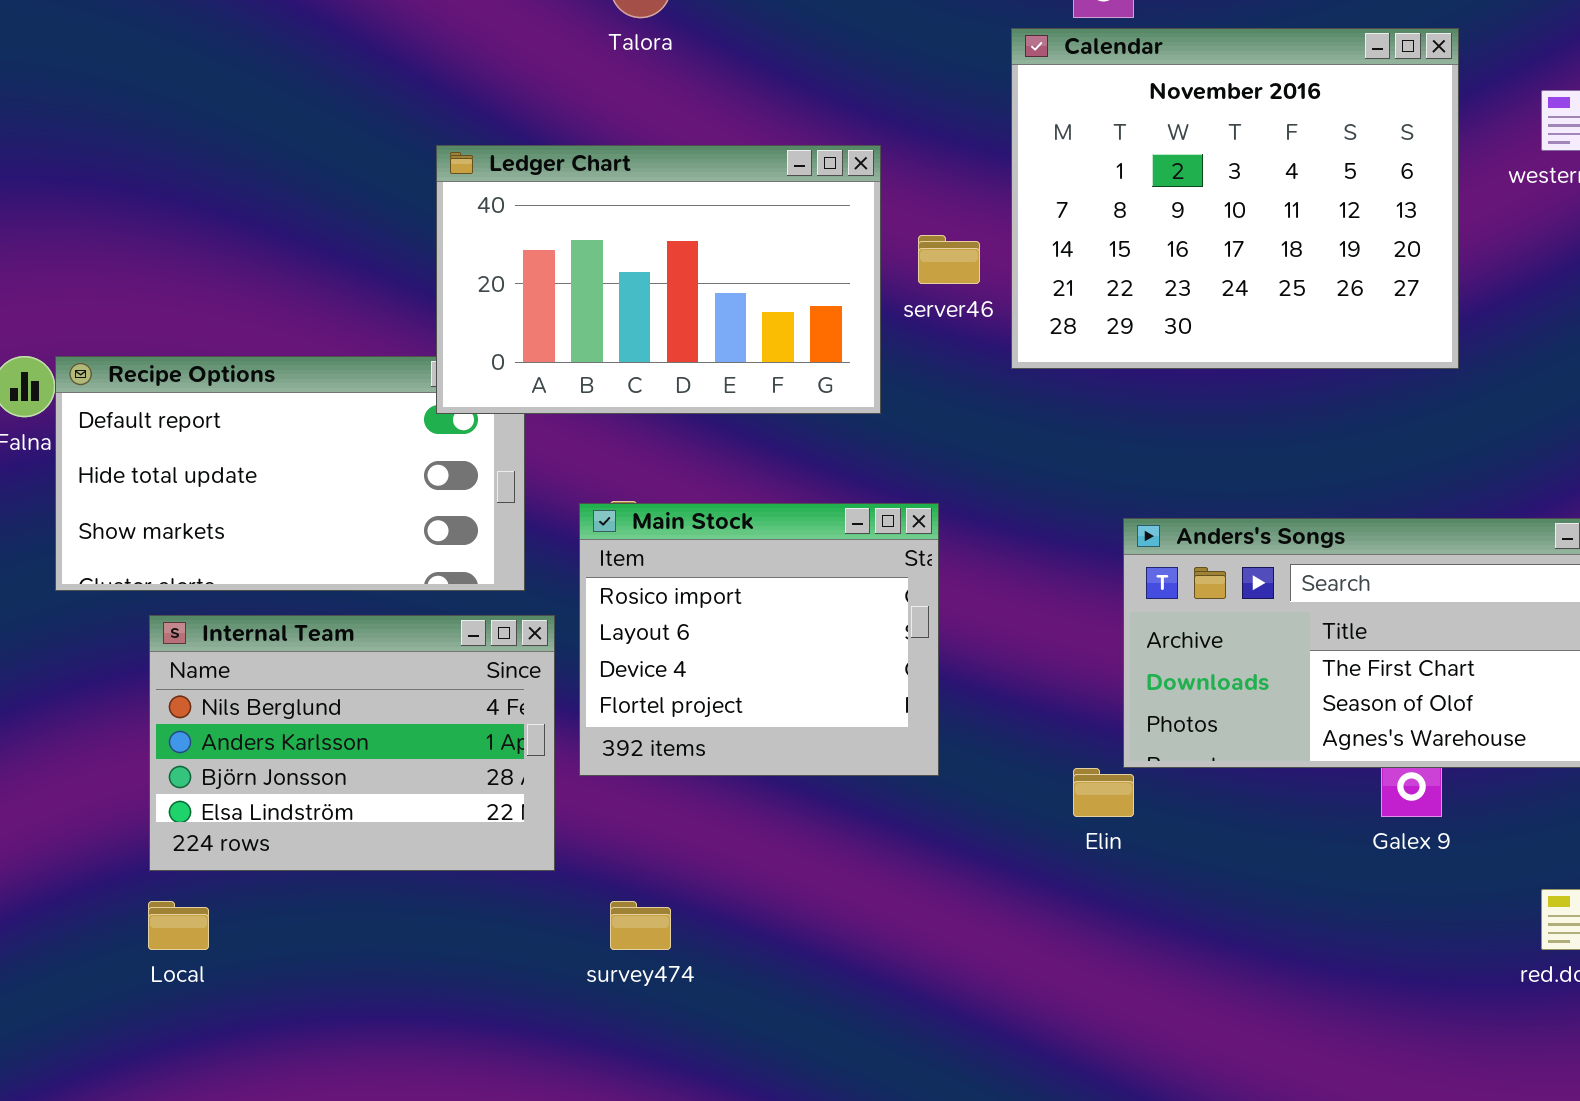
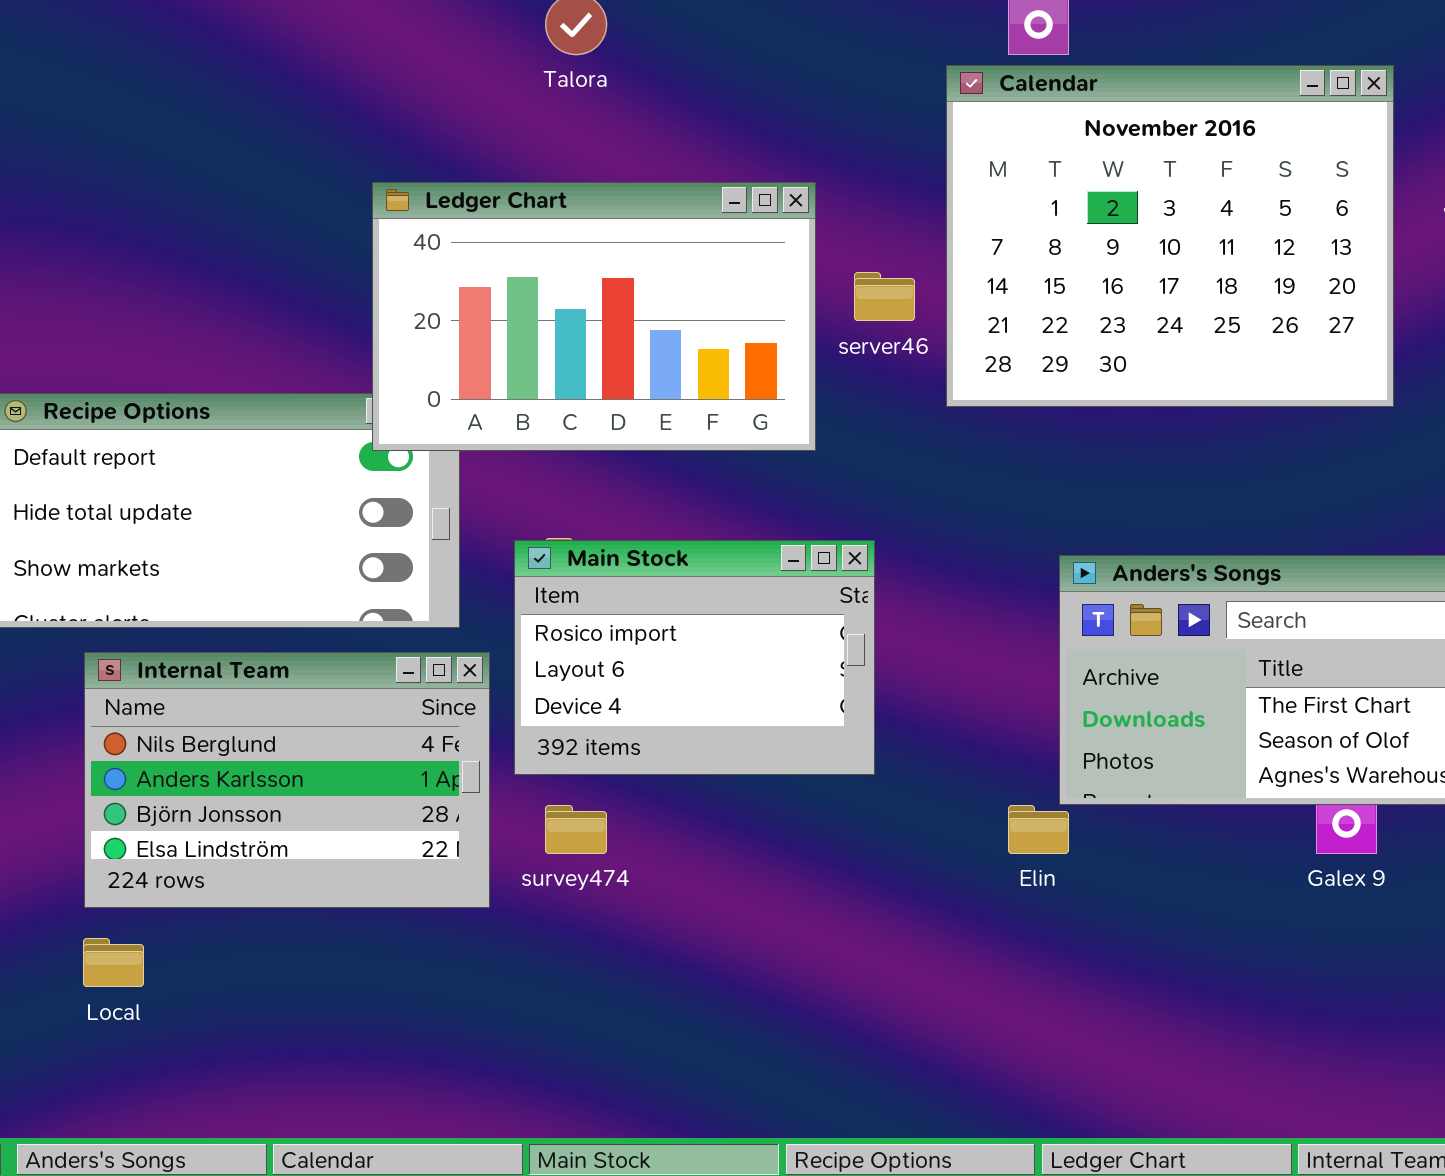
Main Stock: [579,503,939,776] -> [514,540,875,775], resized
survey474: [610,901,671,950] -> [545,805,607,854], moved

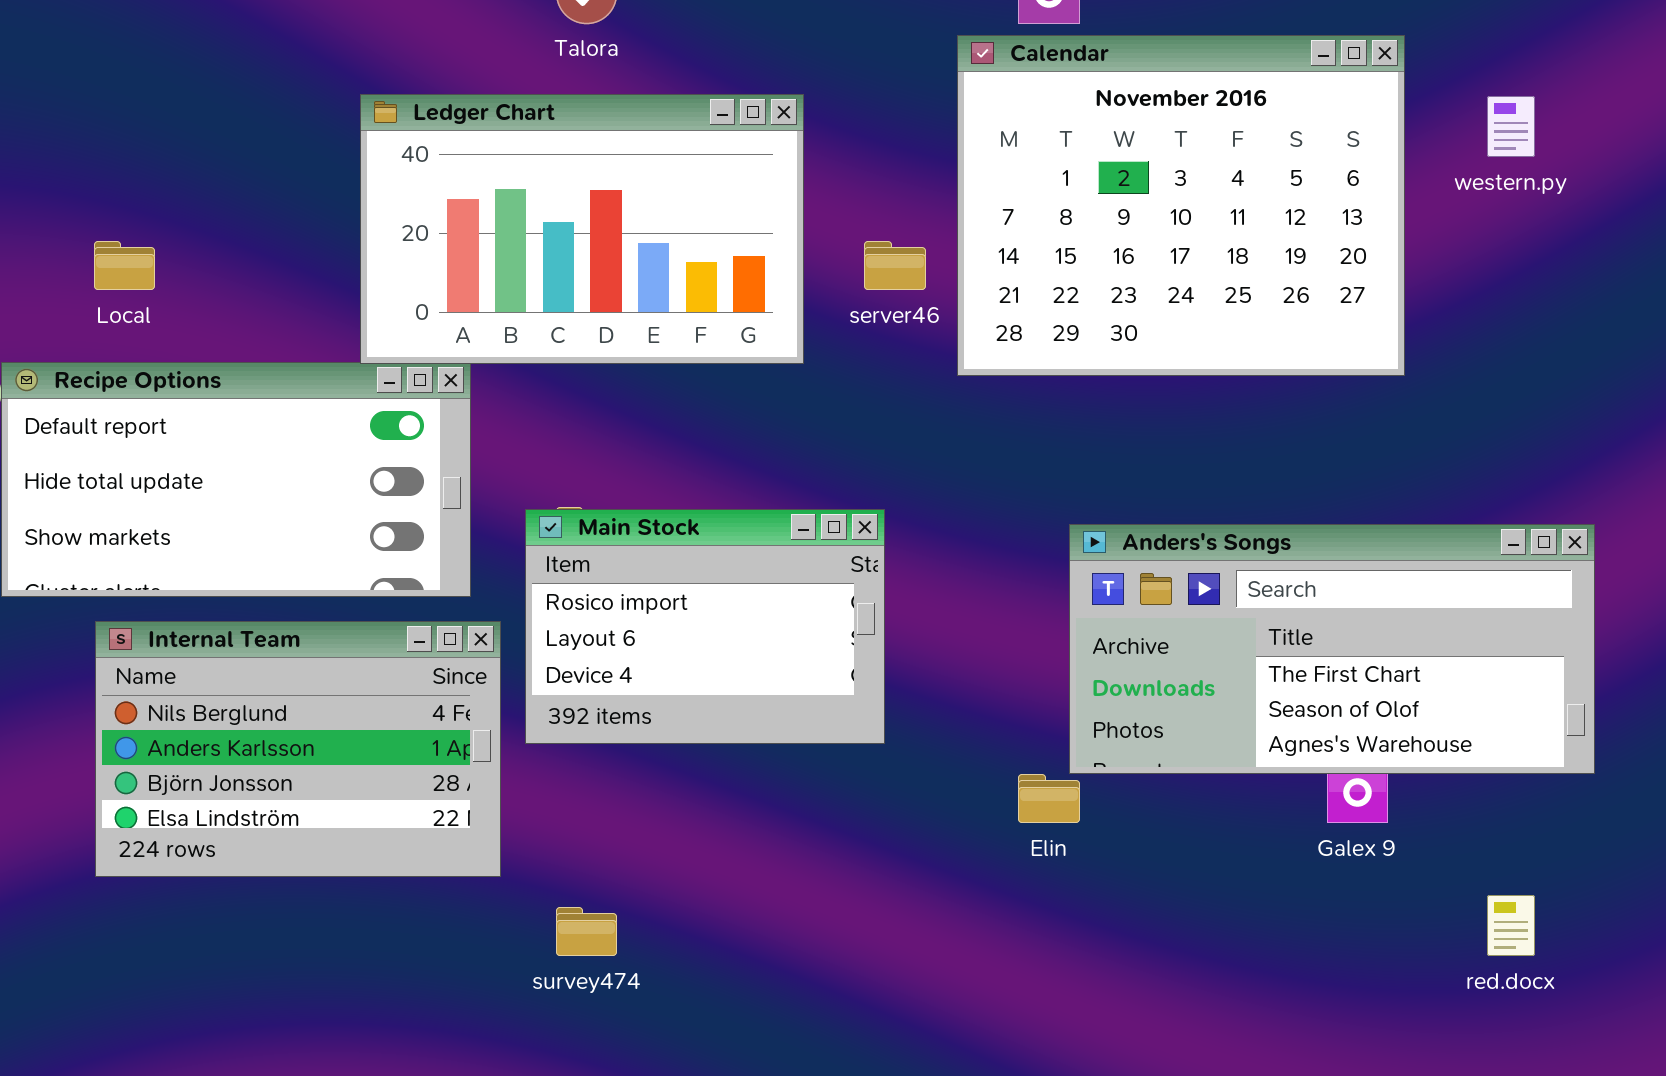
Ledger Chart: [372,182,816,451] -> [360,94,804,364], moved
survey474: [545,805,607,854] -> [556,907,617,956], moved
Local: [83,938,144,987] -> [94,241,155,290], moved

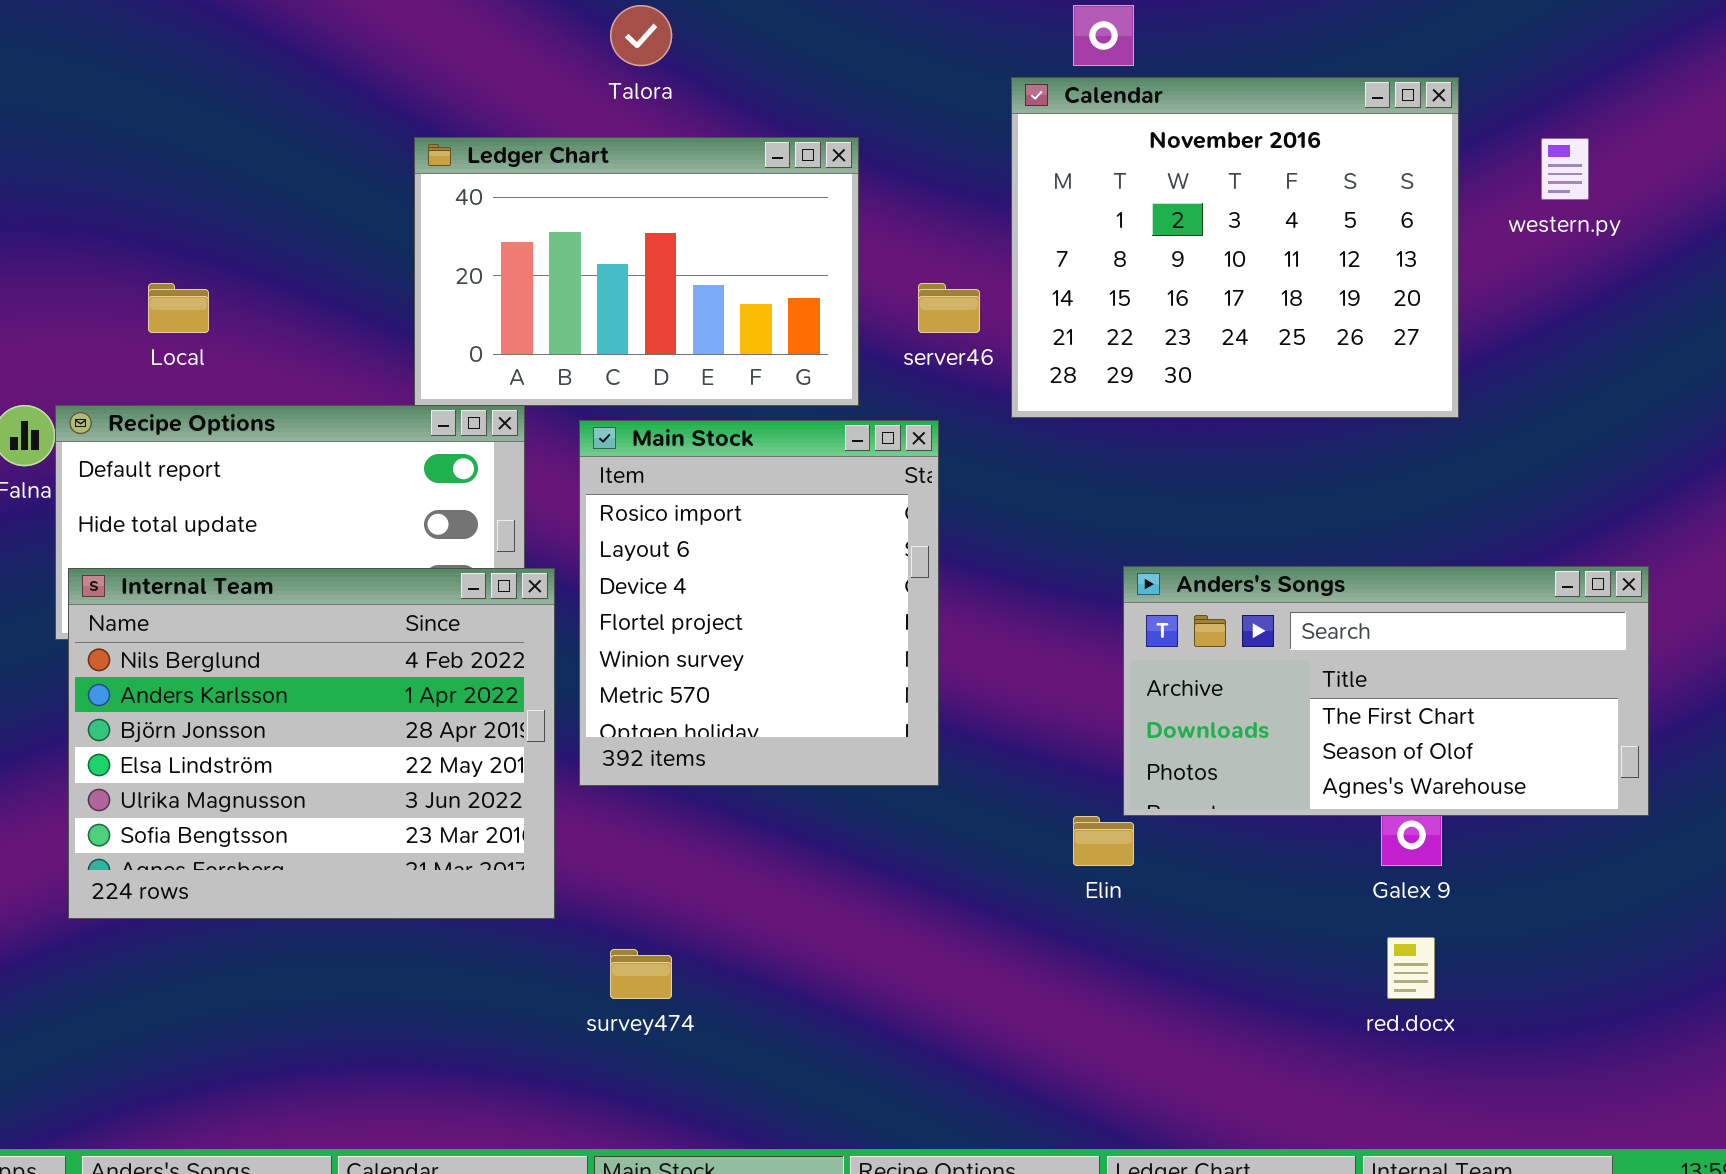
Main Stock: [525,509,885,744] -> [579,420,939,786], resized
Internal Team: [95,621,501,877] -> [68,568,555,919], resized
red.docx: [1487,895,1535,956] -> [1387,937,1435,999], moved

